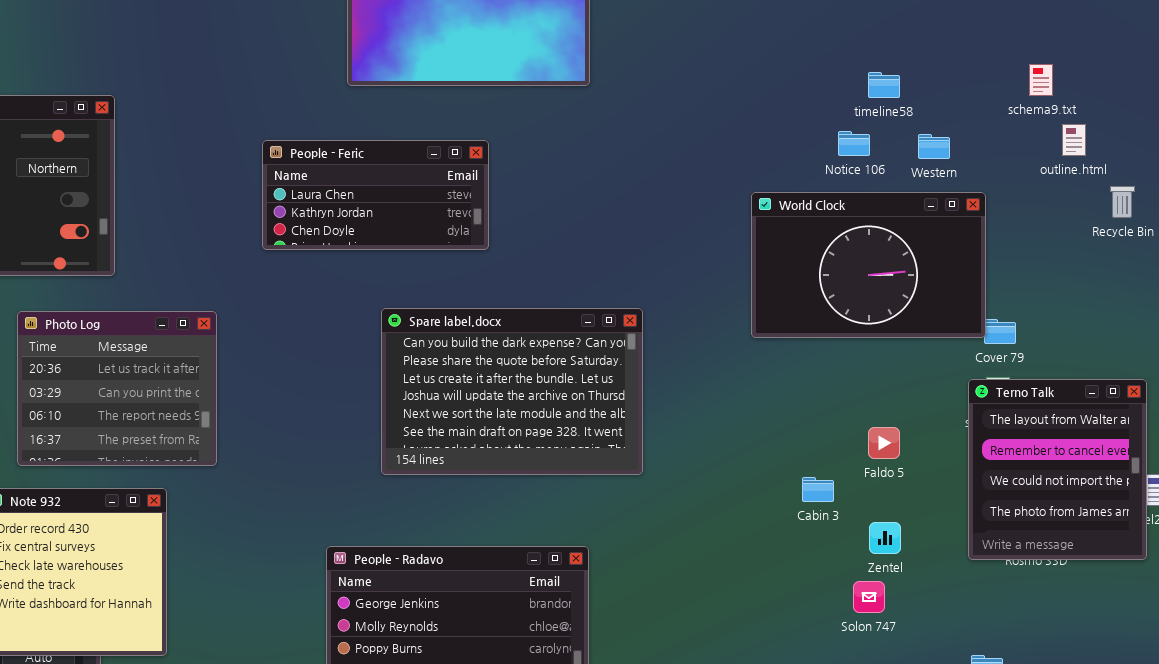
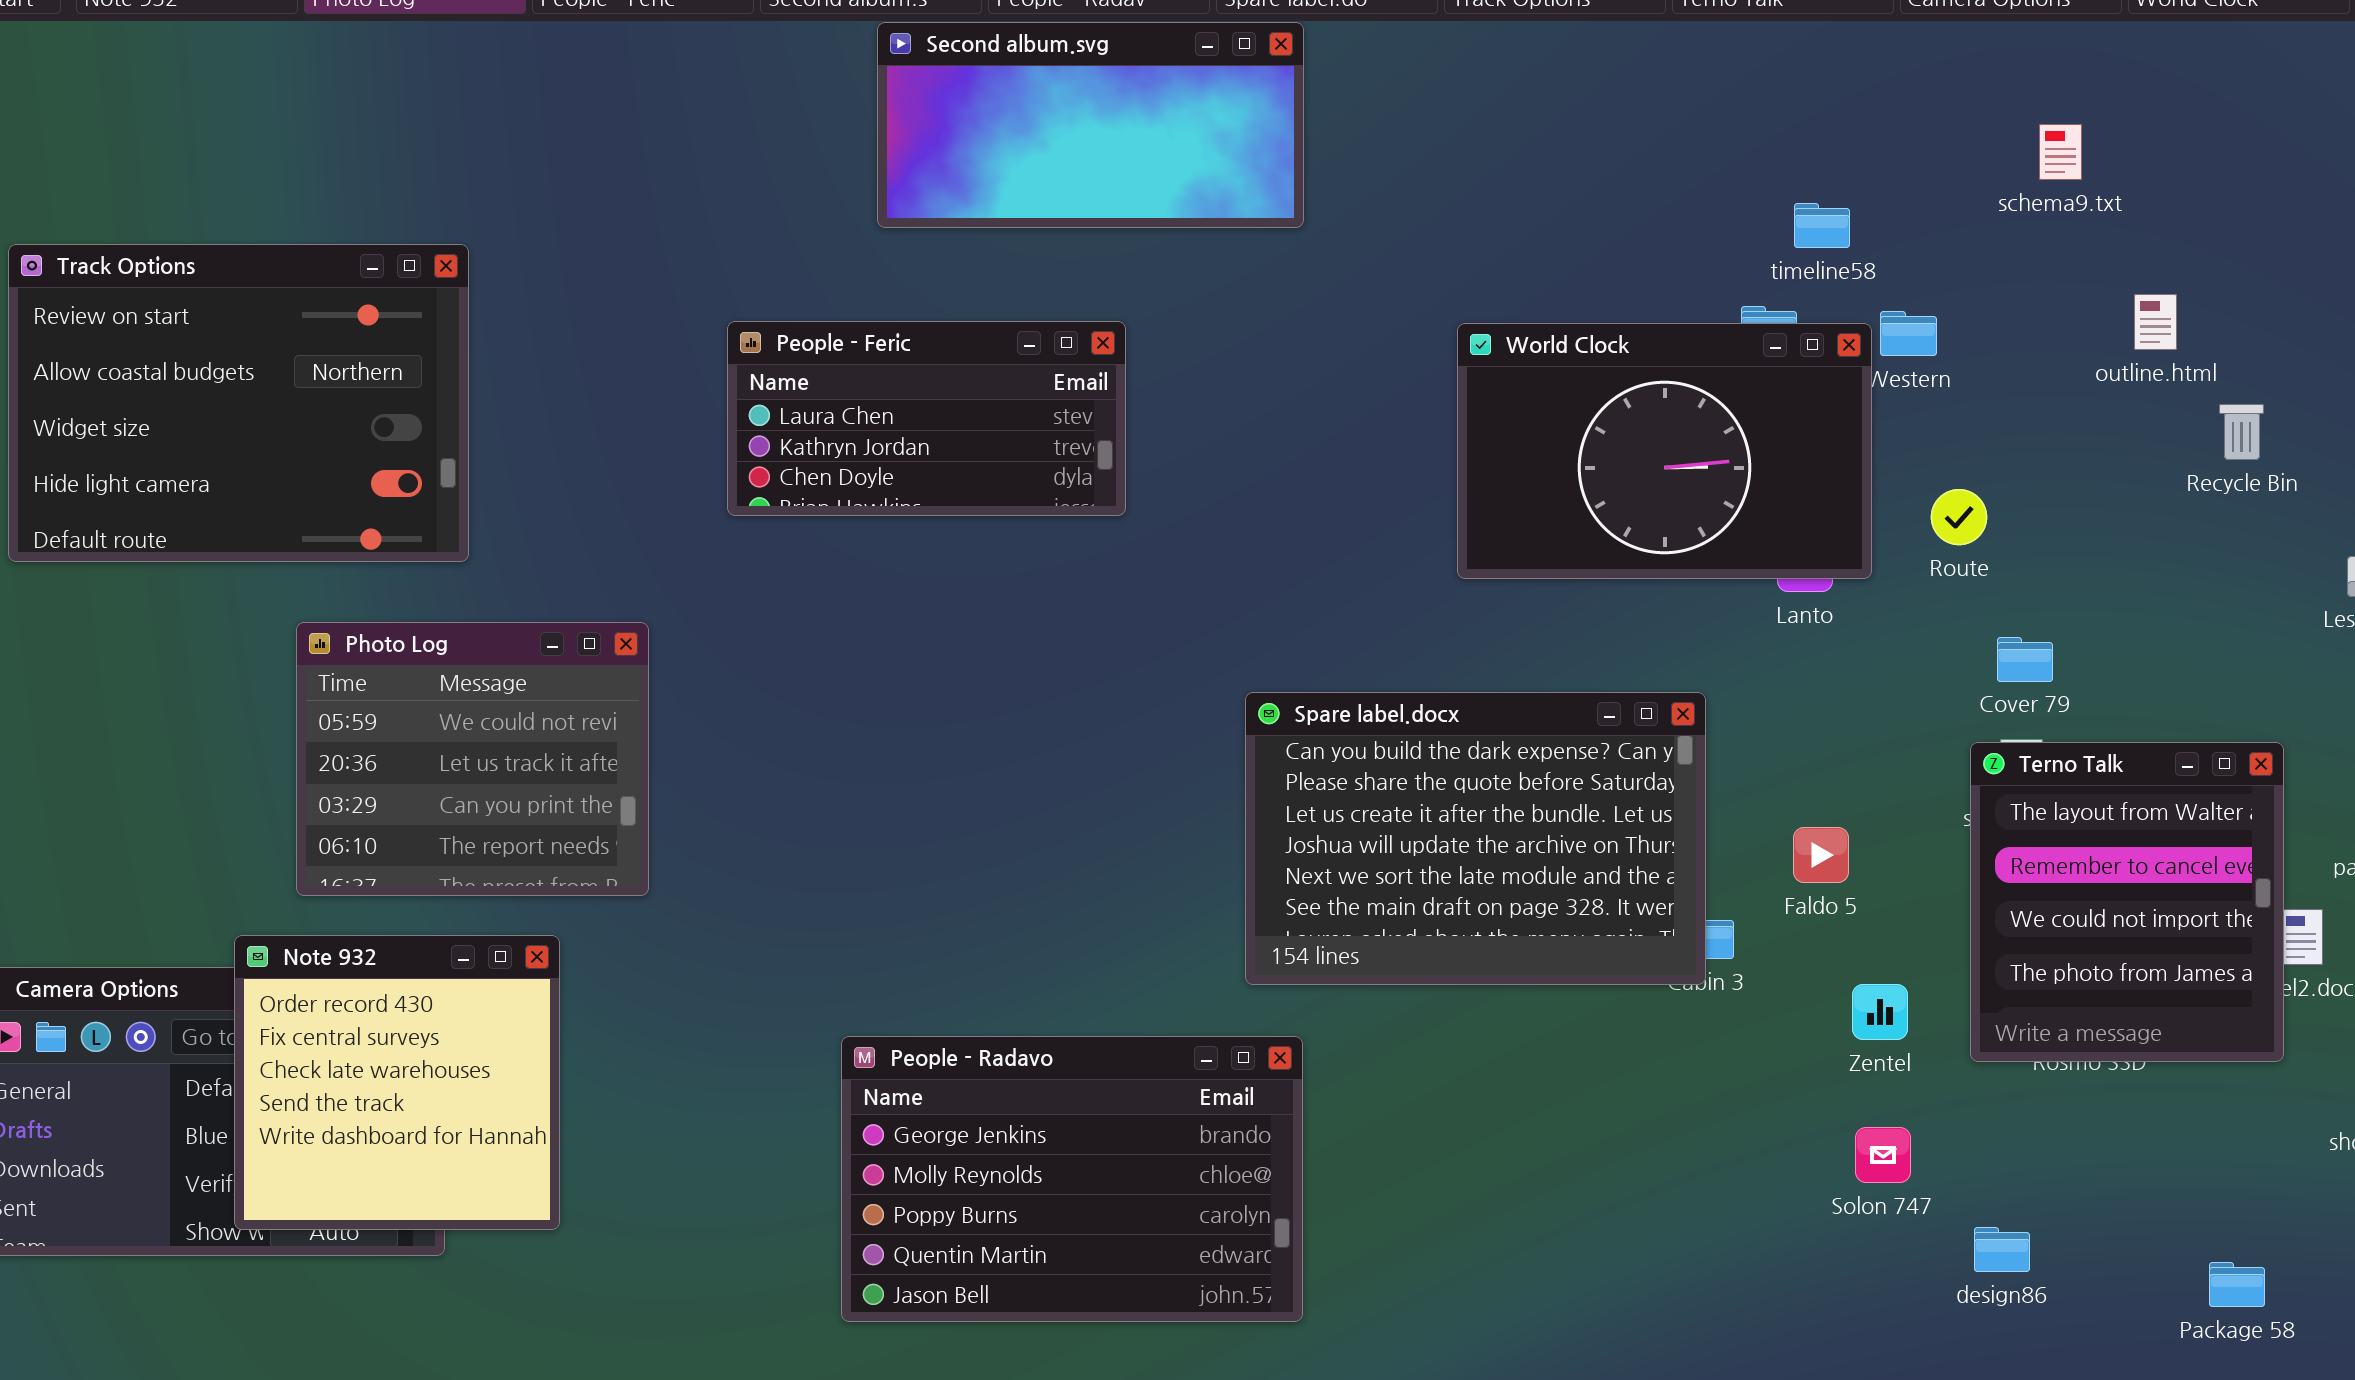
schema9.txt: [1029,64,1053,96] -> [2039,124,2082,180], moved
World Clock: [751,192,986,338] -> [1457,323,1872,579], moved
Spare label.docx: [381,308,643,475] -> [1245,692,1706,985], moved
Photo Log: [17,311,217,466] -> [296,622,649,896], scrolled up 1 row
Zentel: [869,522,901,554] -> [1852,984,1908,1040], moved
Solon 747: [853,581,885,613] -> [1855,1127,1911,1183], moved

